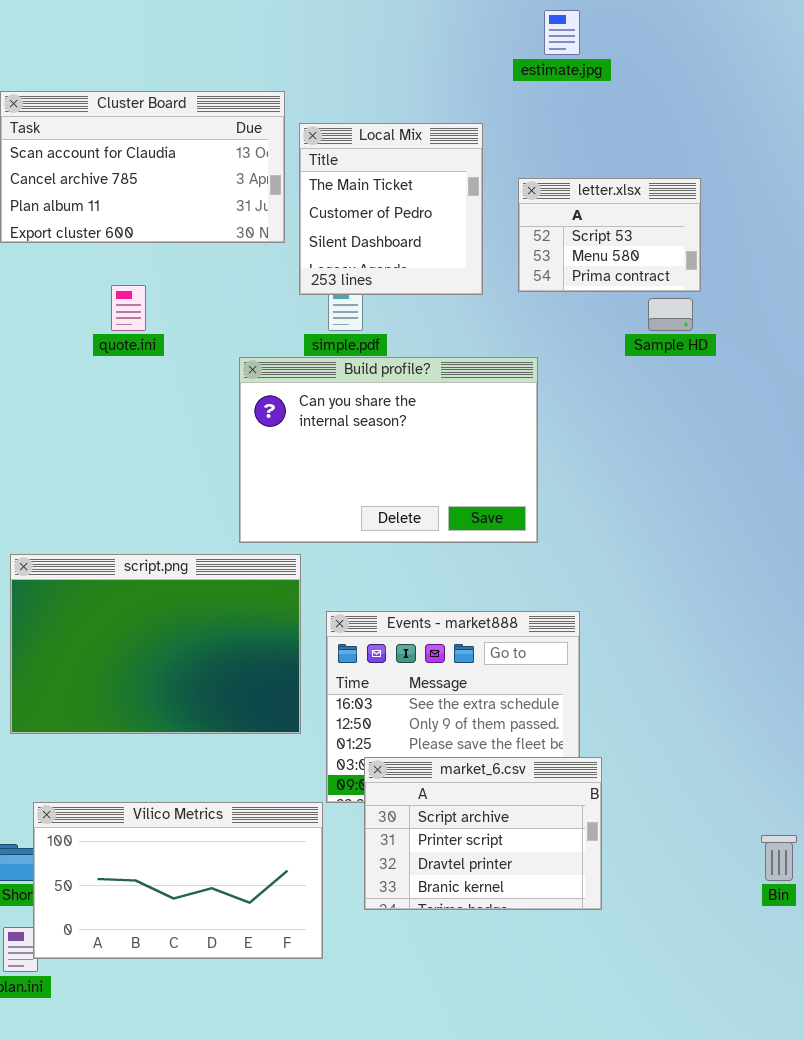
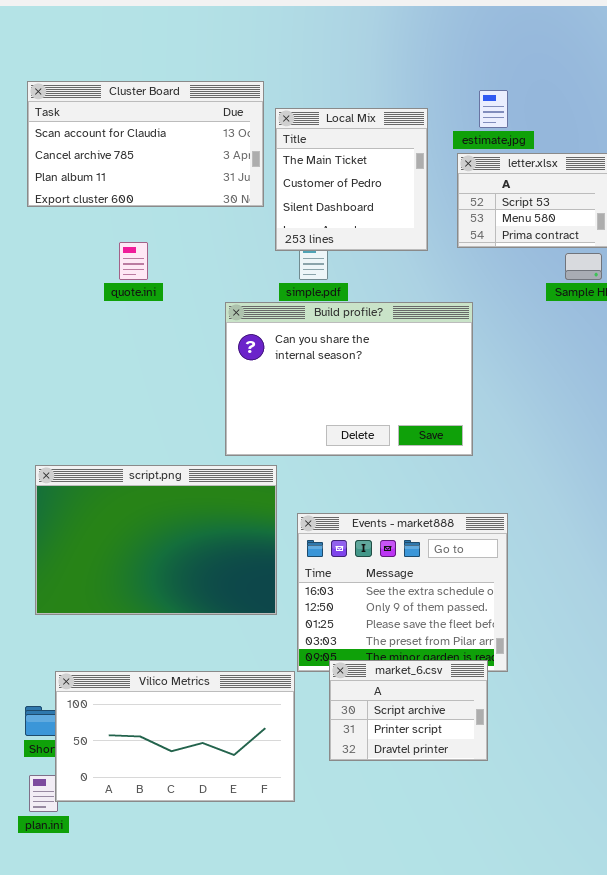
estimate.jpg: [544,10,580,55] -> [479,90,508,128], moved
market_6.csv: [364,757,602,910] -> [329,660,488,761], resized

